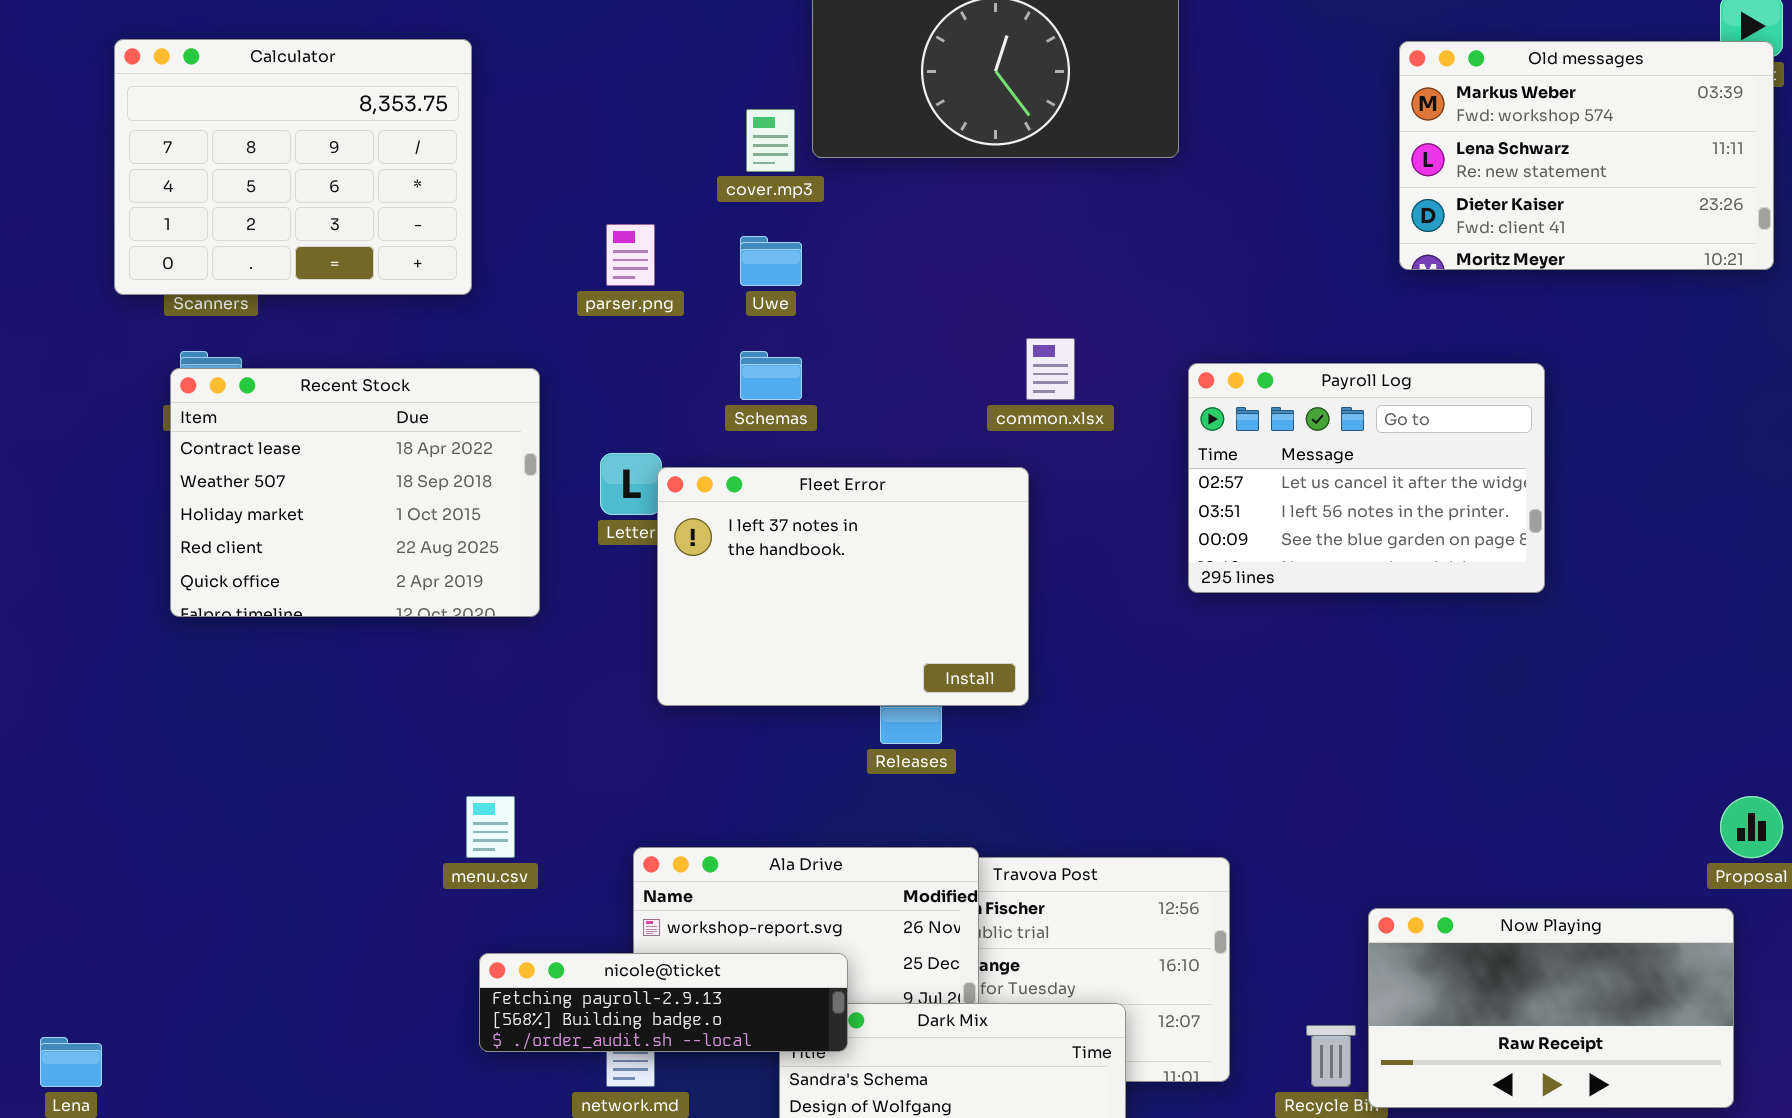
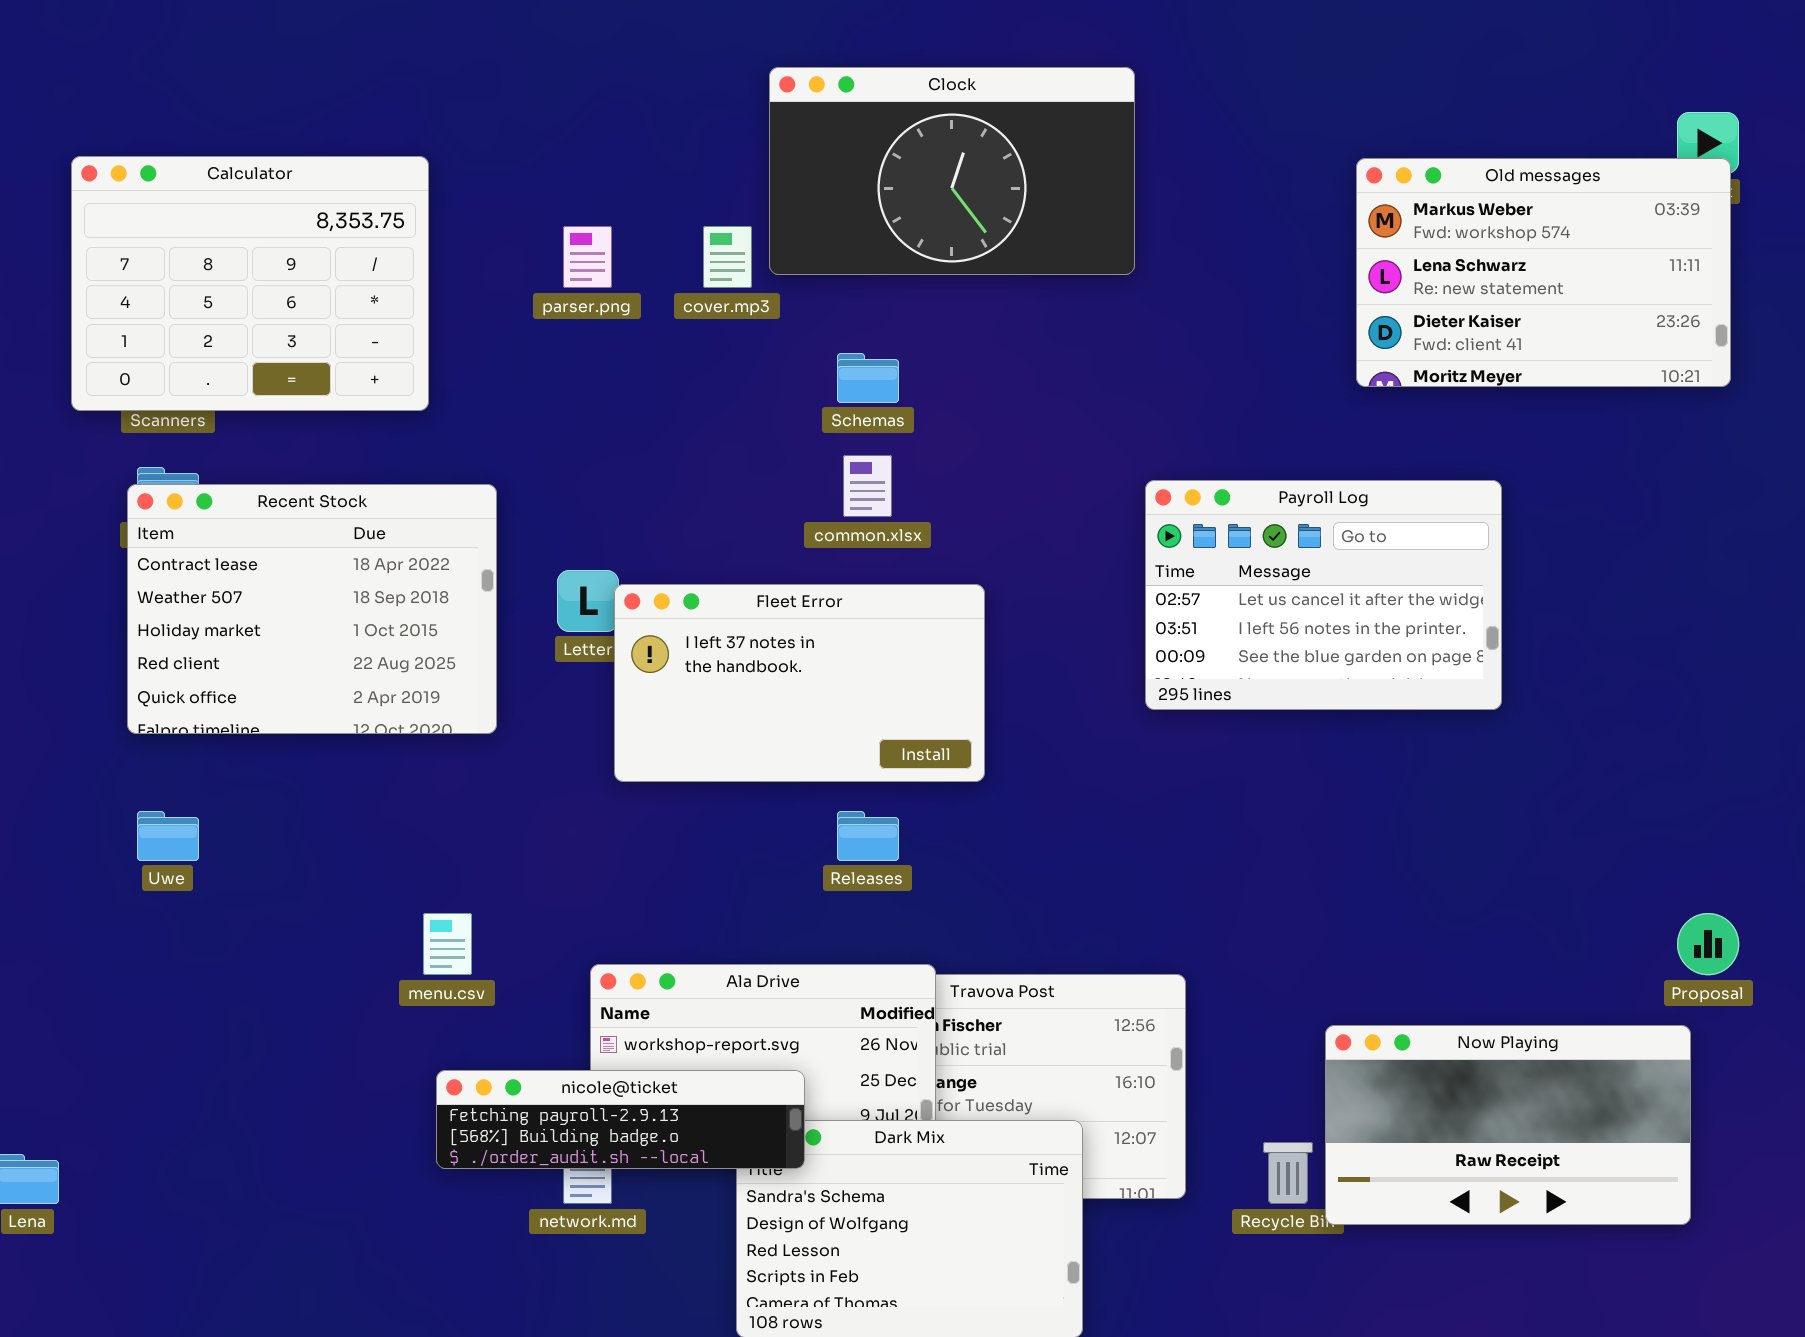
parser.png: [606,224,655,286] -> [563,226,612,288], moved
Uwe: [740,236,802,286] -> [137,811,199,861], moved
common.xlsx: [1026,338,1075,400] -> [843,455,892,517], moved
Schemas: [740,351,802,400] -> [837,353,899,403], moved
Fleet Error: [657,467,1029,706] -> [614,584,985,782], resized

